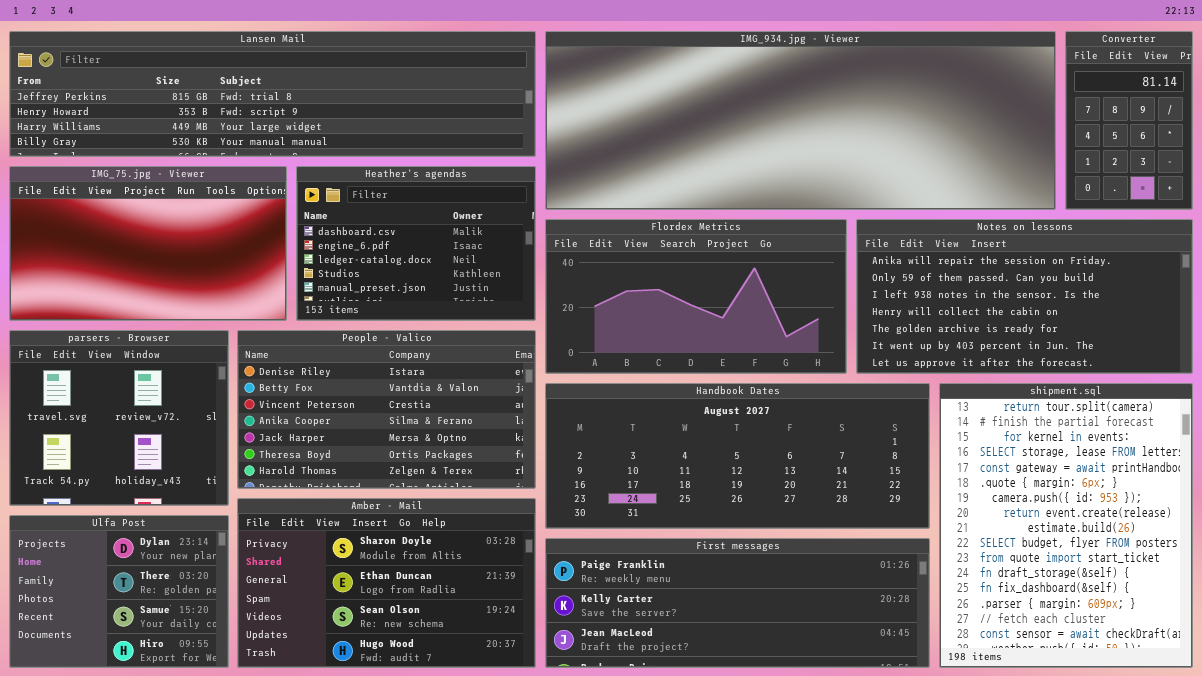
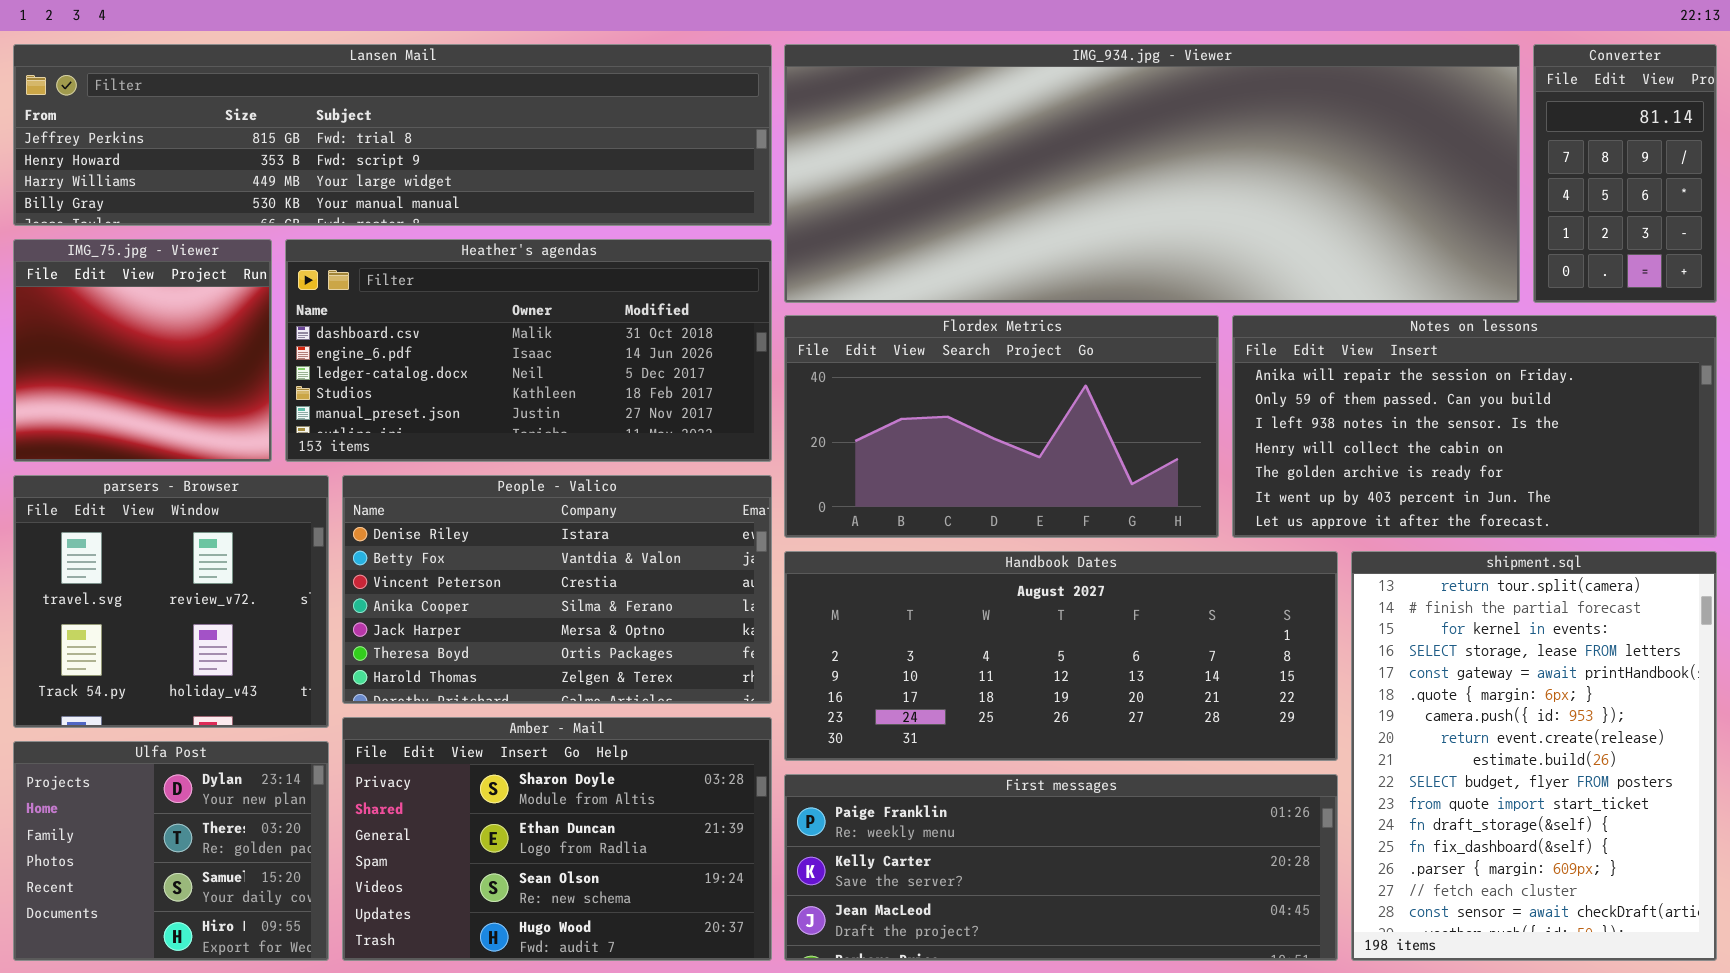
IMG_75.jpg - Viewer: [9,166,287,321] -> [13,239,272,462], resized
Heather's agendas: [296,166,536,321] -> [285,239,772,462], resized

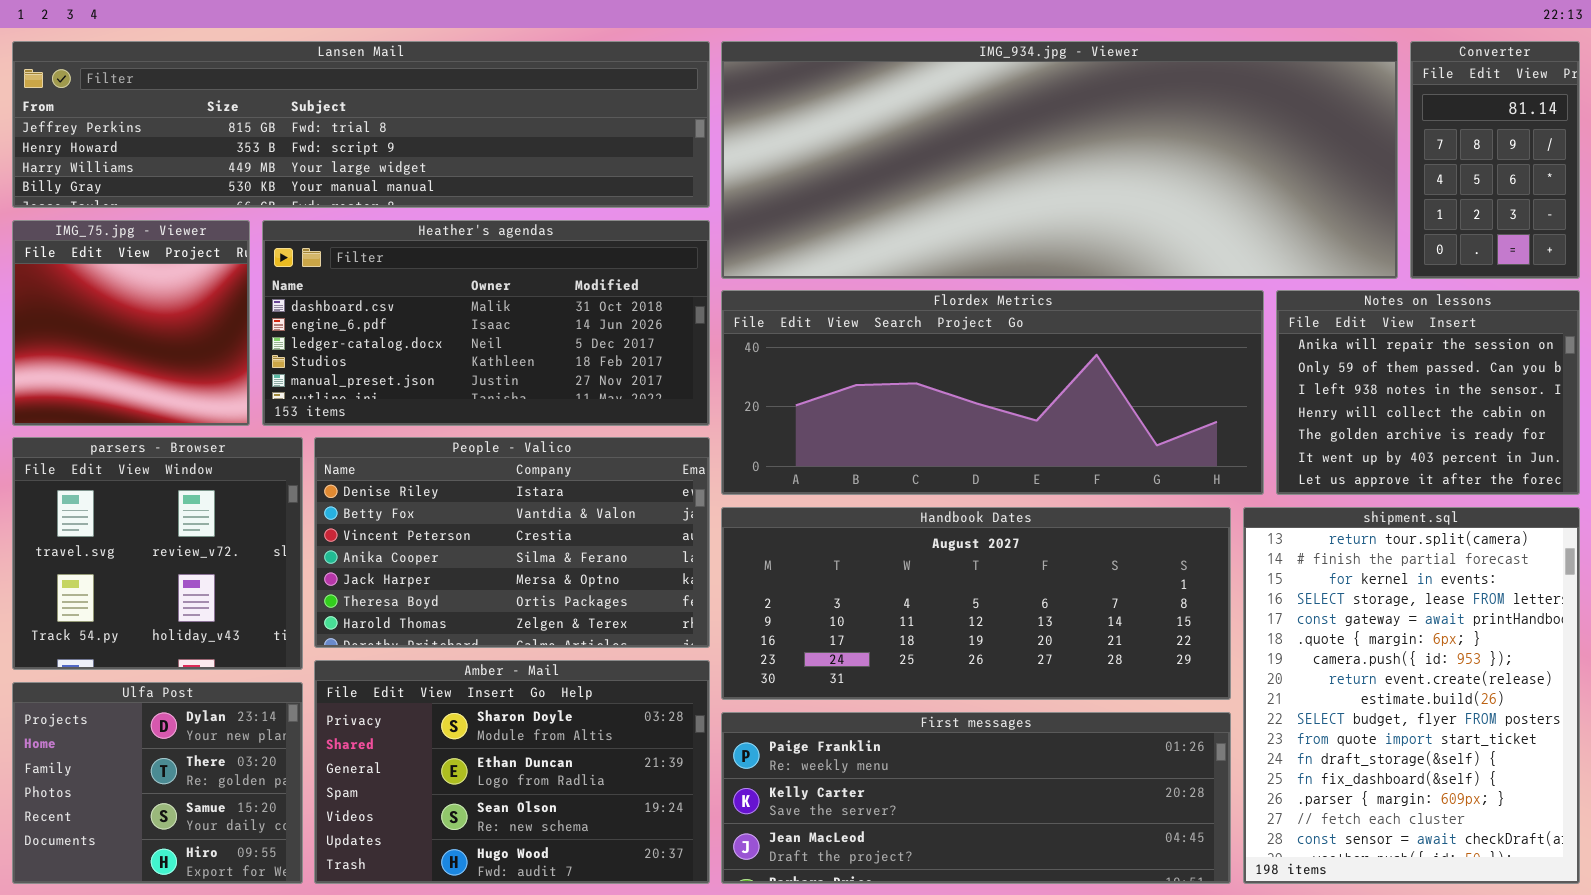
Flordex Metrics: [784,315,1219,538] -> [721,290,1264,495], resized
Notes on lessons: [1232,315,1717,538] -> [1276,290,1580,495], resized

